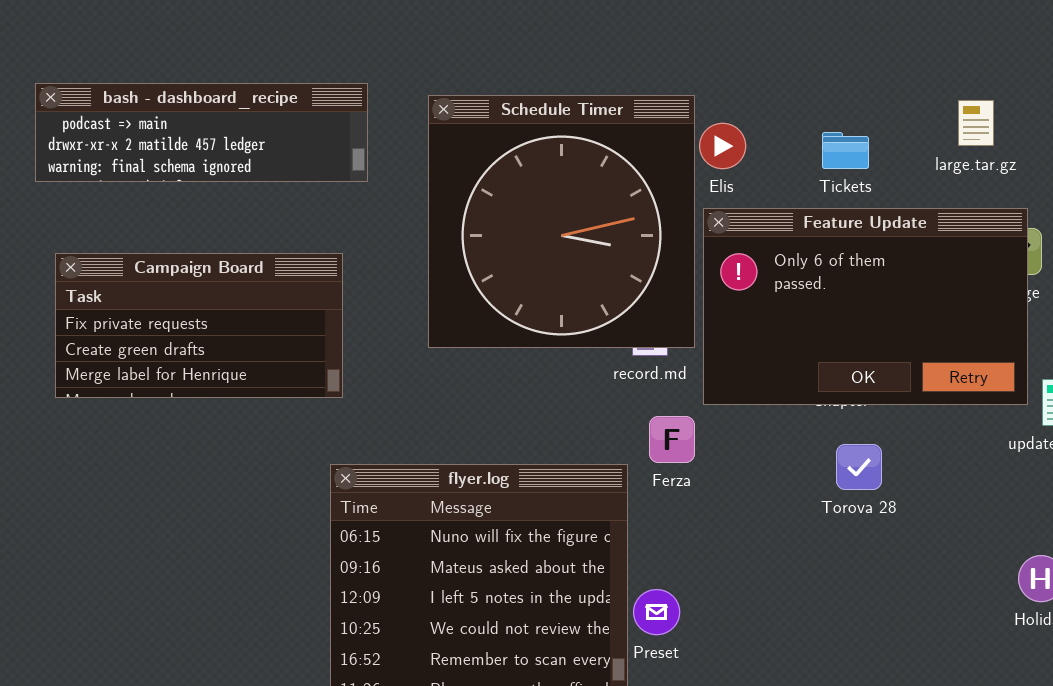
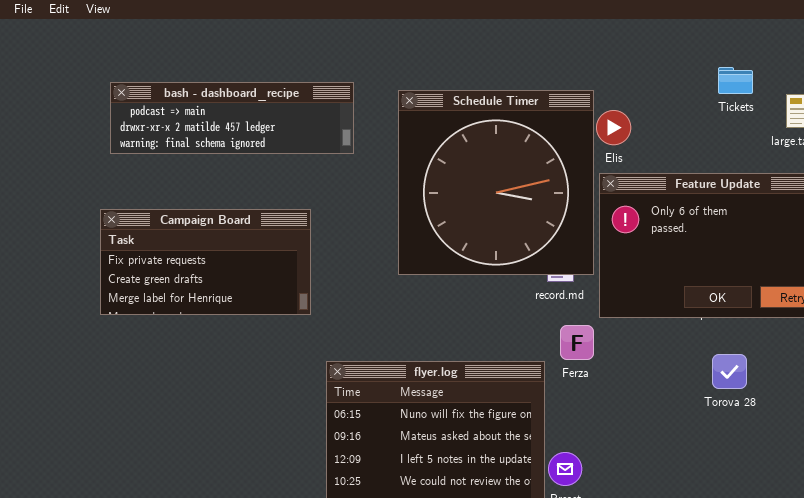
Tickets: [822,132,869,169] -> [718,67,753,94], moved
Campaign Board: [55,253,343,398] -> [100,209,311,315], moved
Torova 28: [836,444,882,490] -> [712,354,747,389], moved

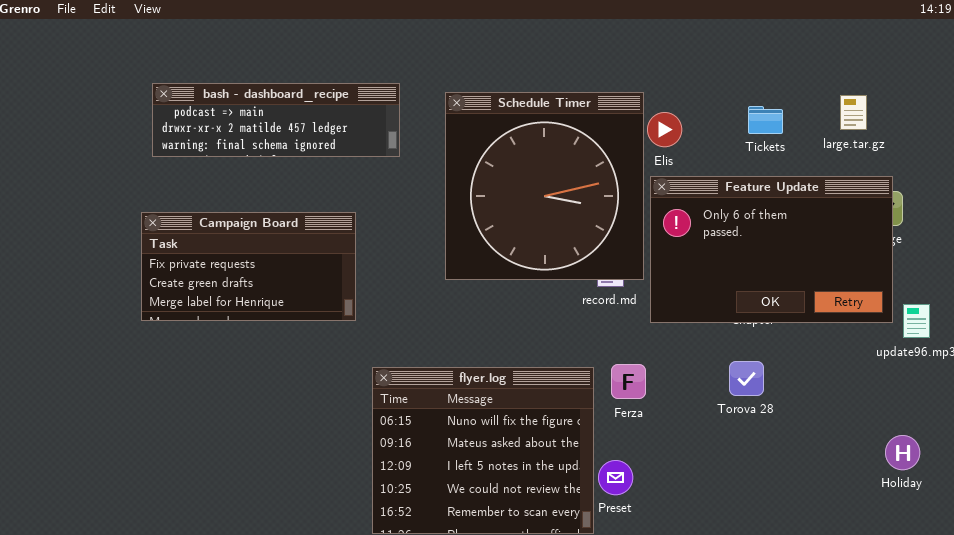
Tickets: [718,67,753,94] -> [748,106,783,134], moved
Ferza: [560,325,594,360] -> [611,364,646,399], moved
Torova 28: [712,354,747,389] -> [729,361,764,396], moved

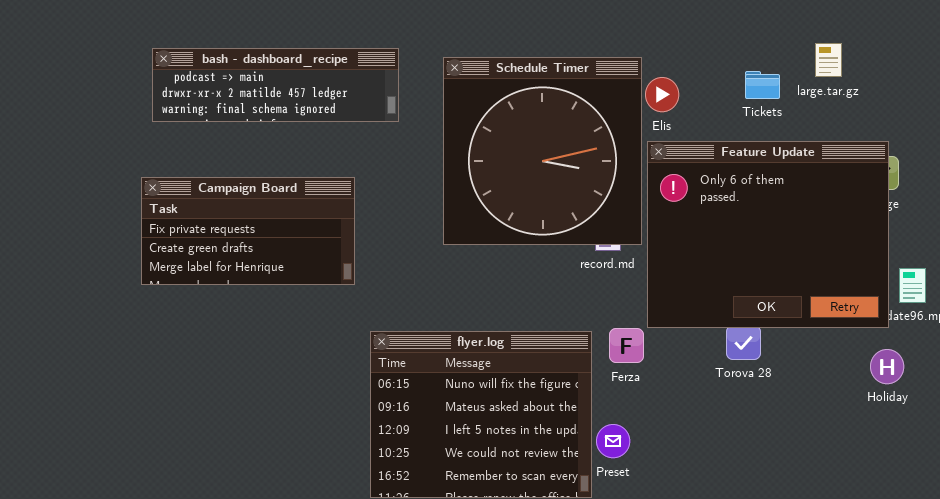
large.tar.gz: [840,95,867,130] -> [815,43,842,77], moved
Feature Update: [650,176,893,323] -> [647,141,889,328], resized
Holiday: [885,435,920,470] -> [870,349,904,384], moved

